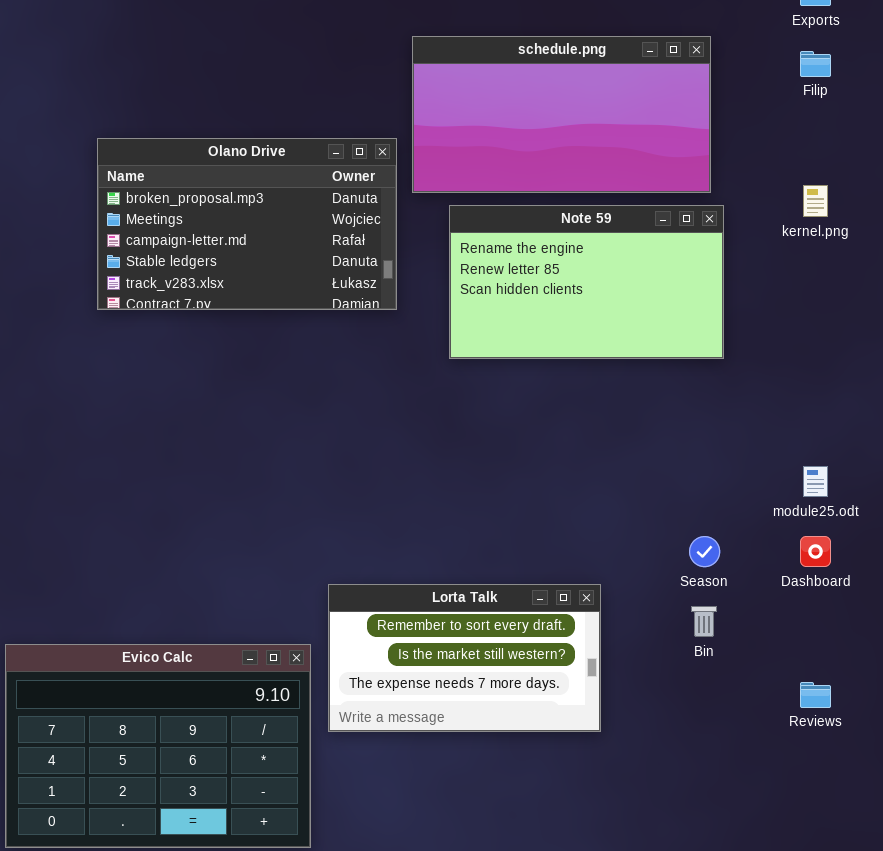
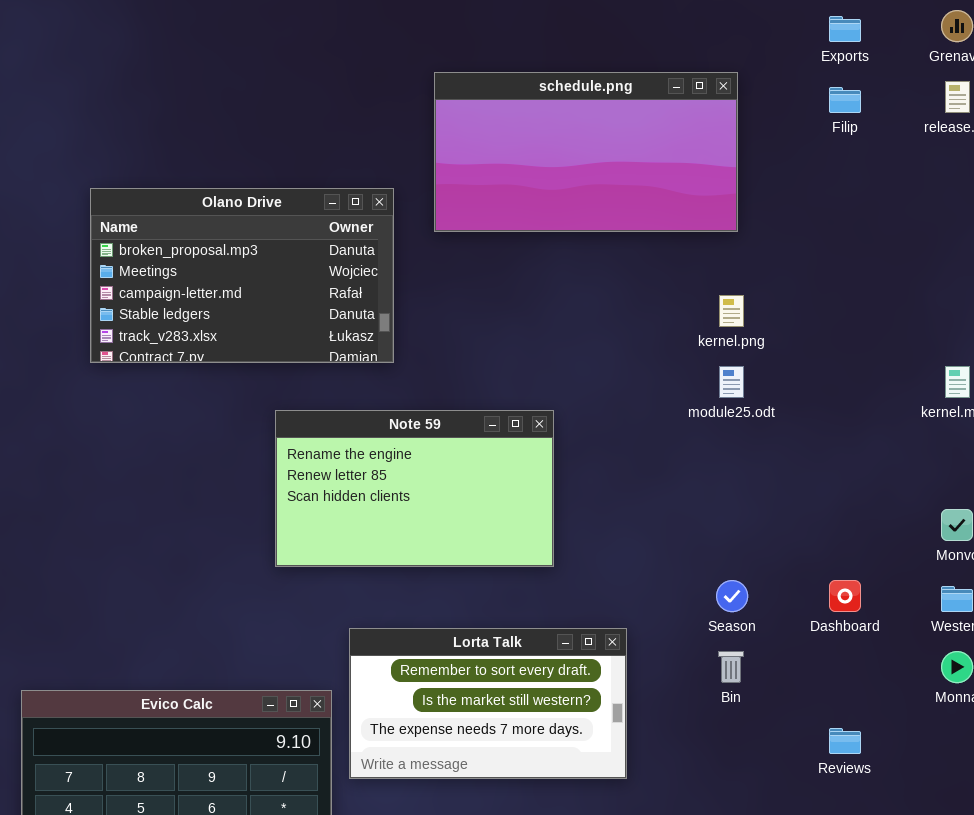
Olano Drive: [97,138,397,310] -> [90,188,394,363], moved
kernel.png: [803,185,828,217] -> [719,295,744,327], moved
Note 59: [449,205,724,359] -> [275,410,554,567], moved
module25.odt: [803,466,828,497] -> [719,366,744,398], moved

